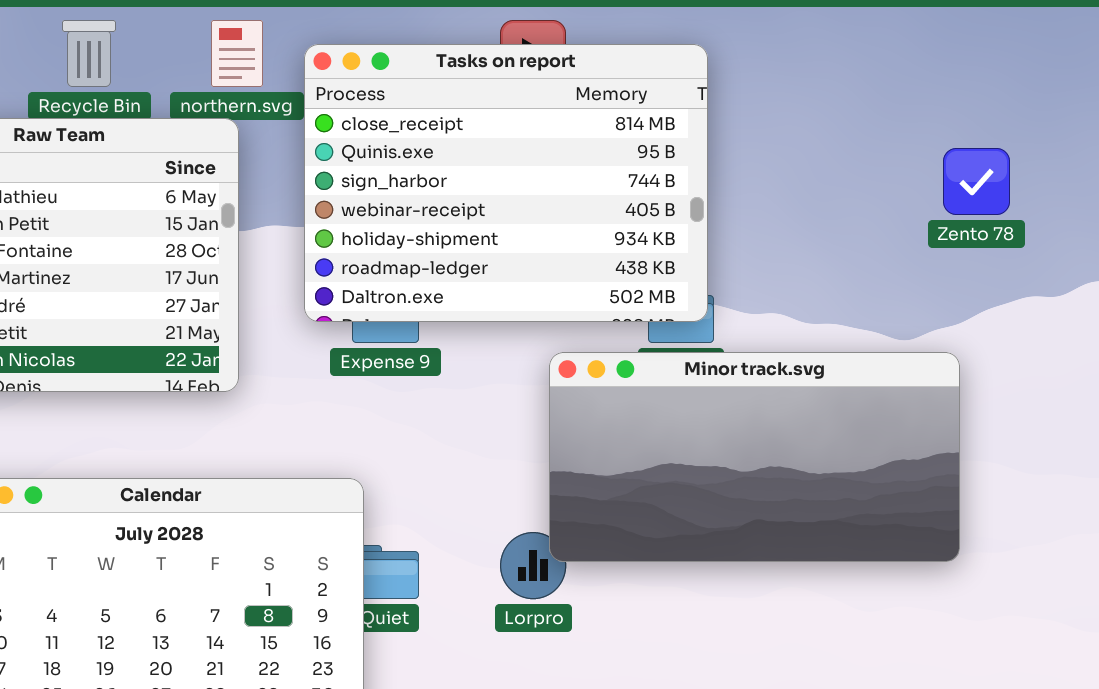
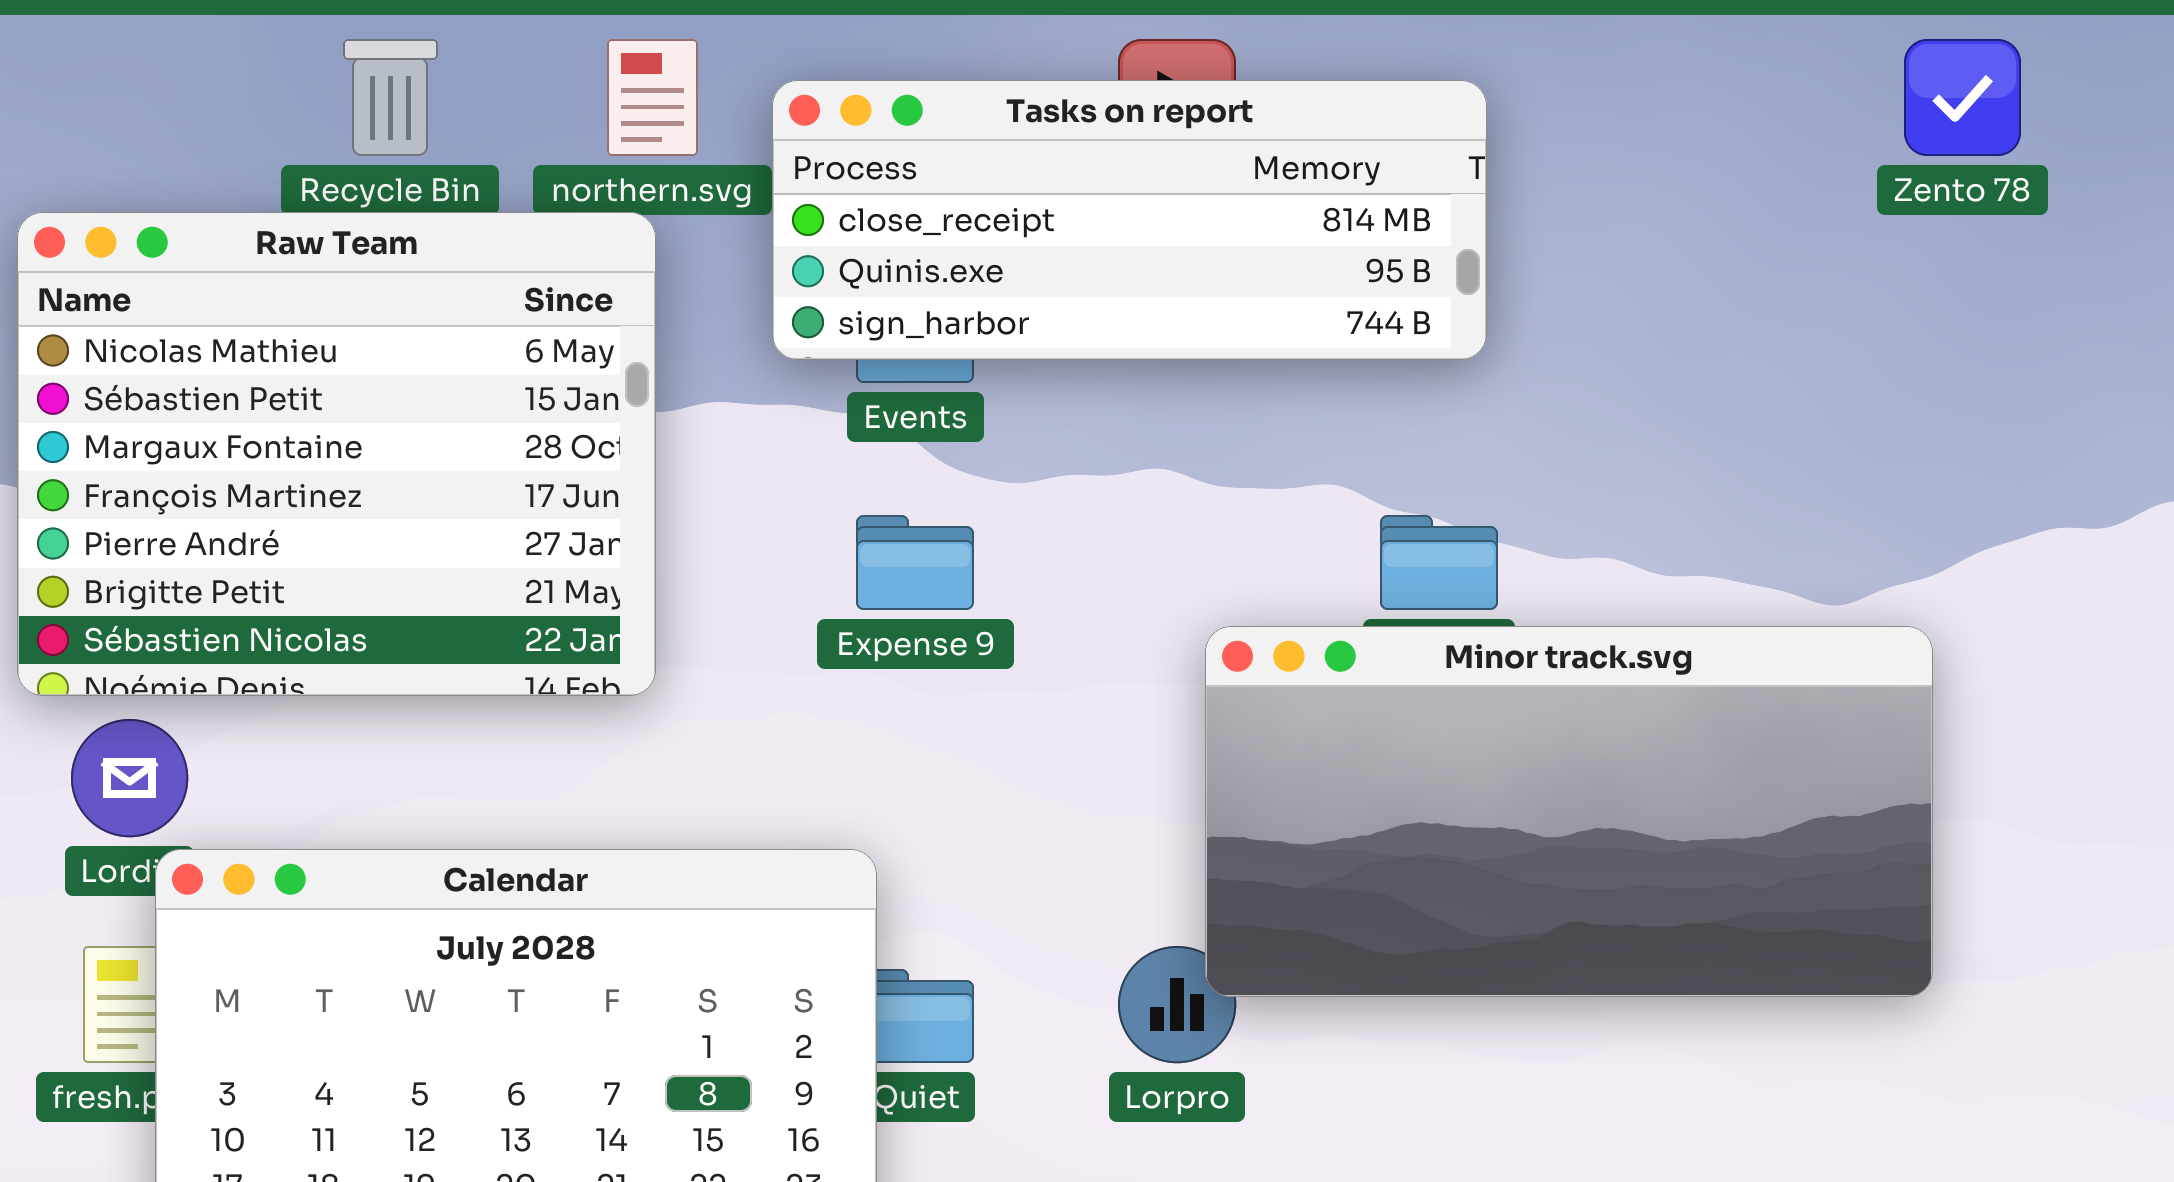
Tasks on report: [304,44,708,322] -> [772,80,1487,360], resized
Zento 78: [943,148,1010,215] -> [1904,39,2021,156], moved

